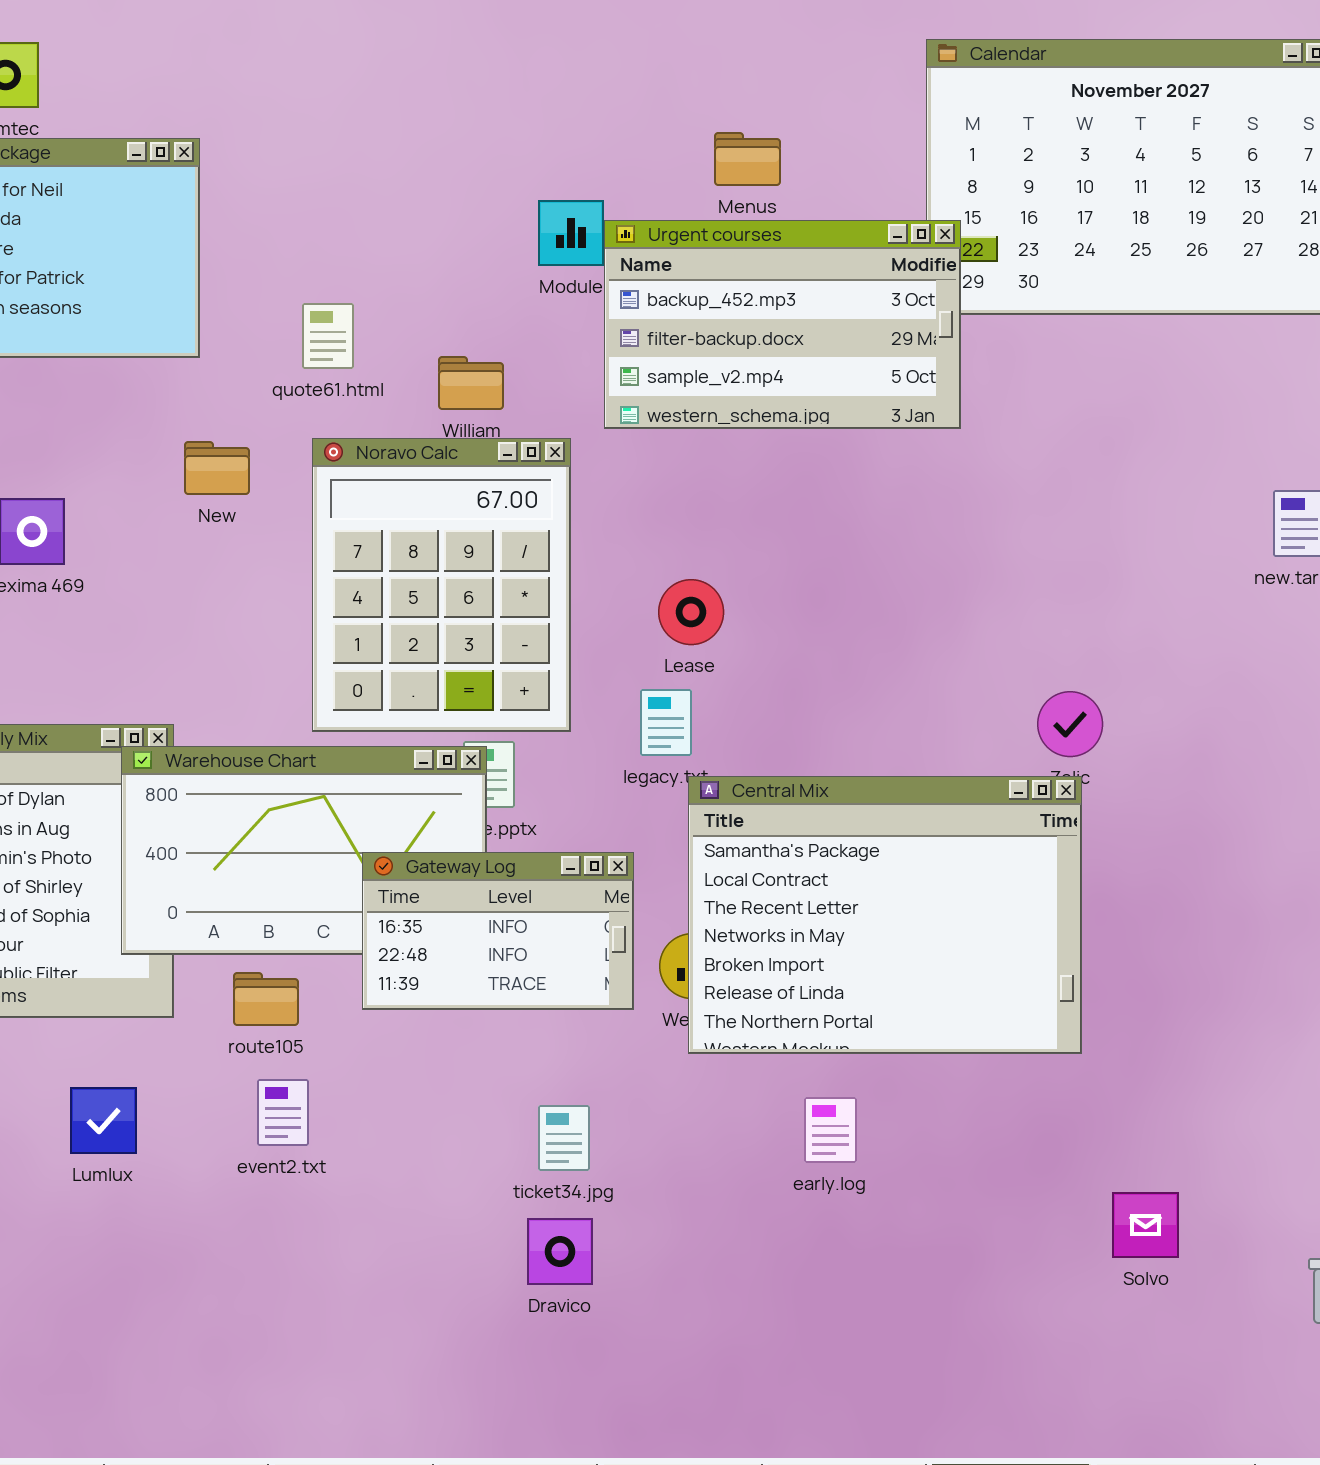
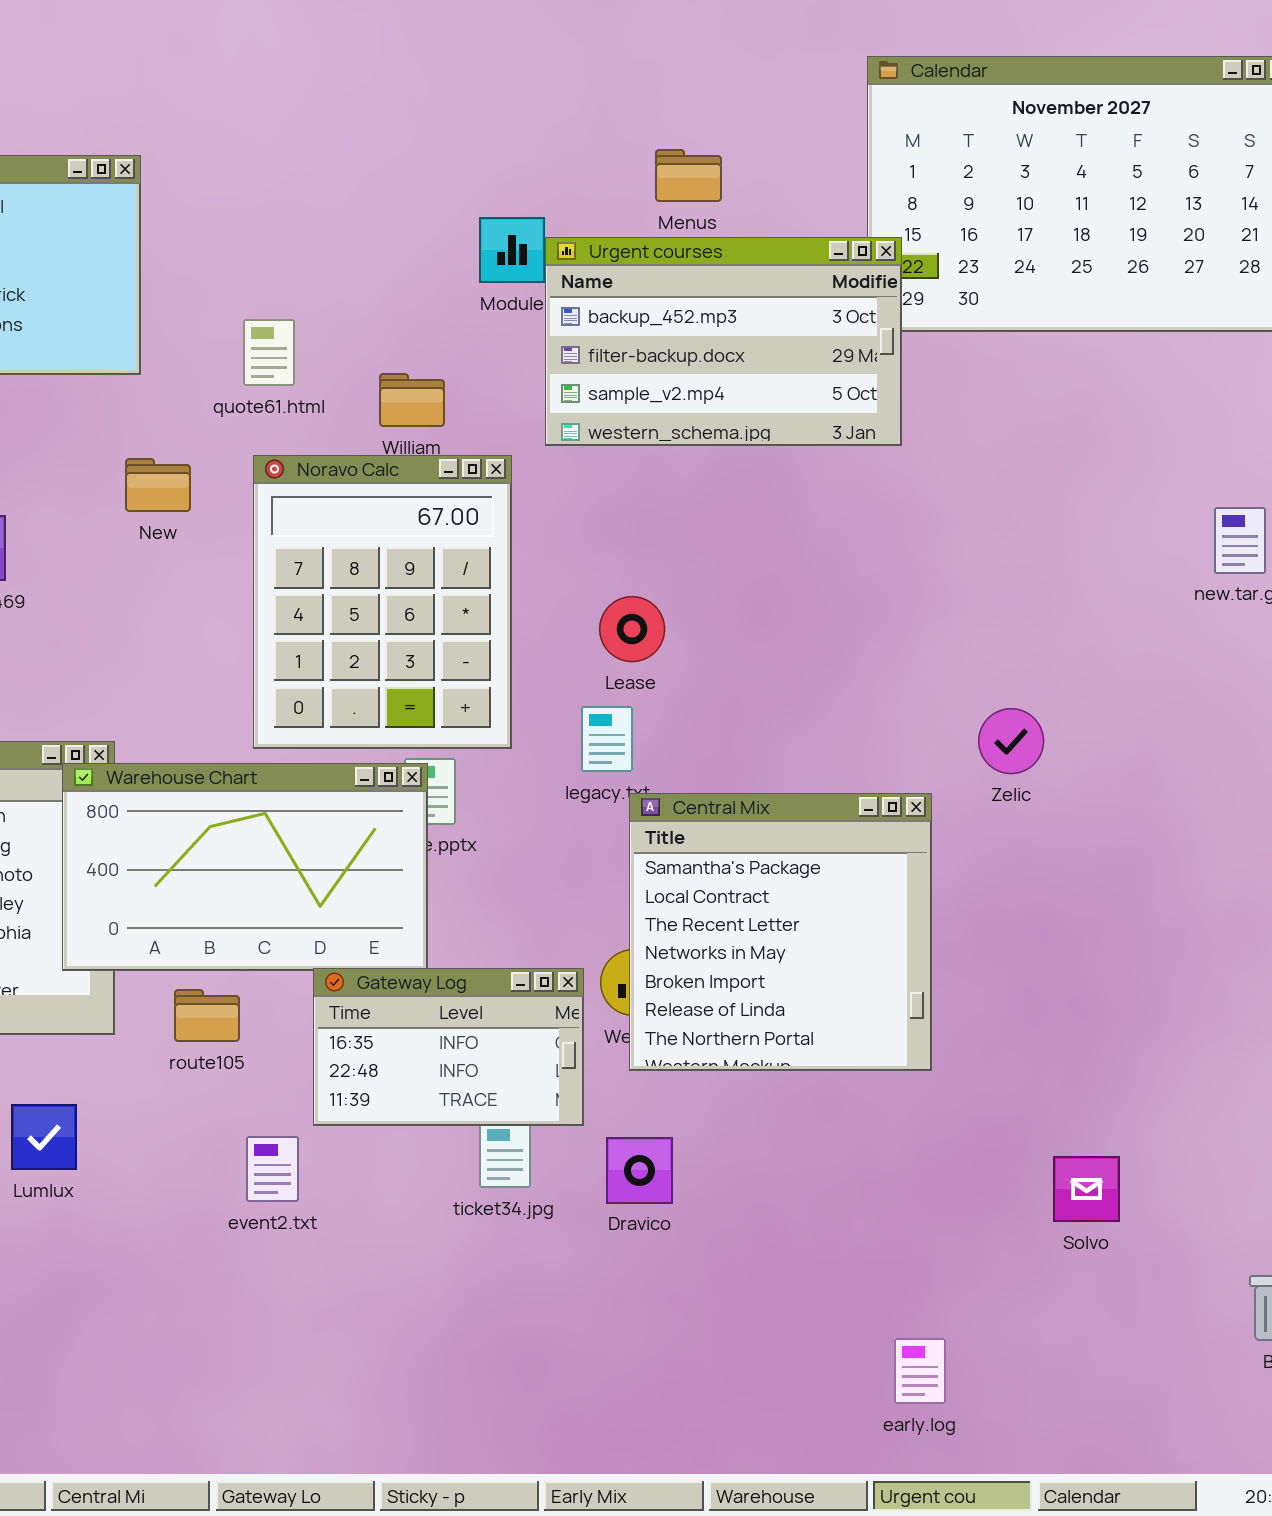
Central Mix: [688,776,1082,1054] -> [629,793,932,1071], resized
Gateway Log: [362,852,634,1010] -> [313,968,584,1126], moved
event2.txt: [257,1079,309,1146] -> [246,1136,299,1202], moved
early.log: [804,1097,857,1163] -> [894,1338,946,1404], moved
Solvo: [1112,1192,1179,1258] -> [1053,1156,1120,1222], moved
Dravico: [527,1218,593,1285] -> [606,1137,673,1204], moved

